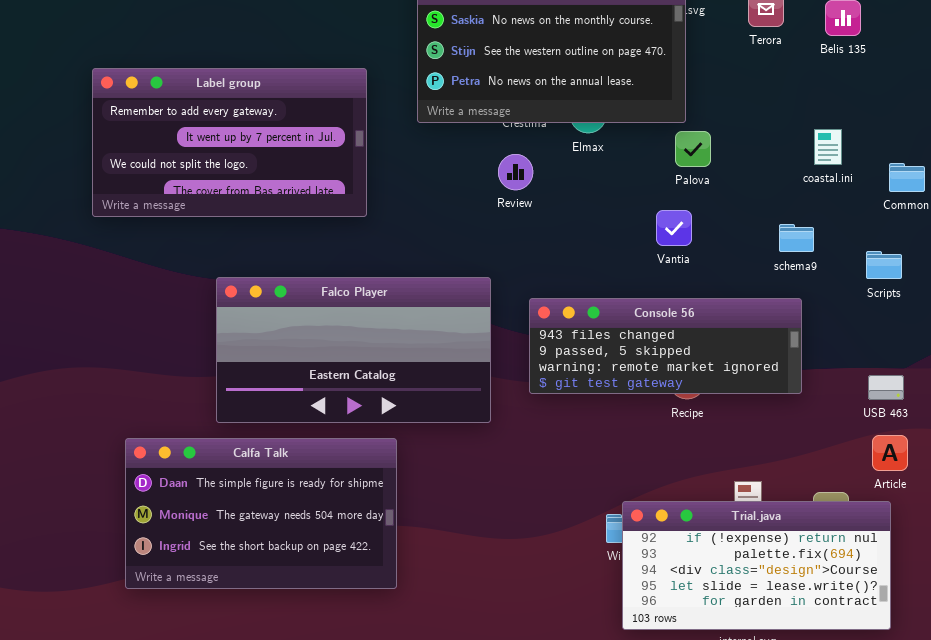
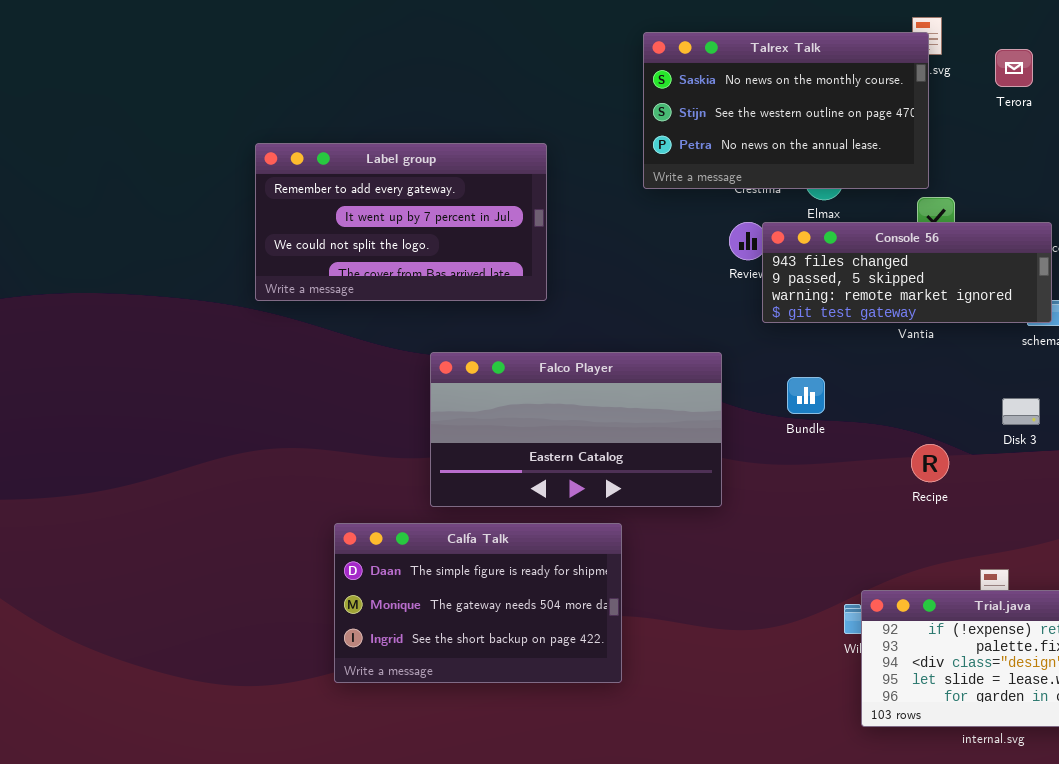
Label group: [92,68,367,217] -> [255,143,547,301], moved
Console 56: [529,298,802,394] -> [762,222,1052,323], moved

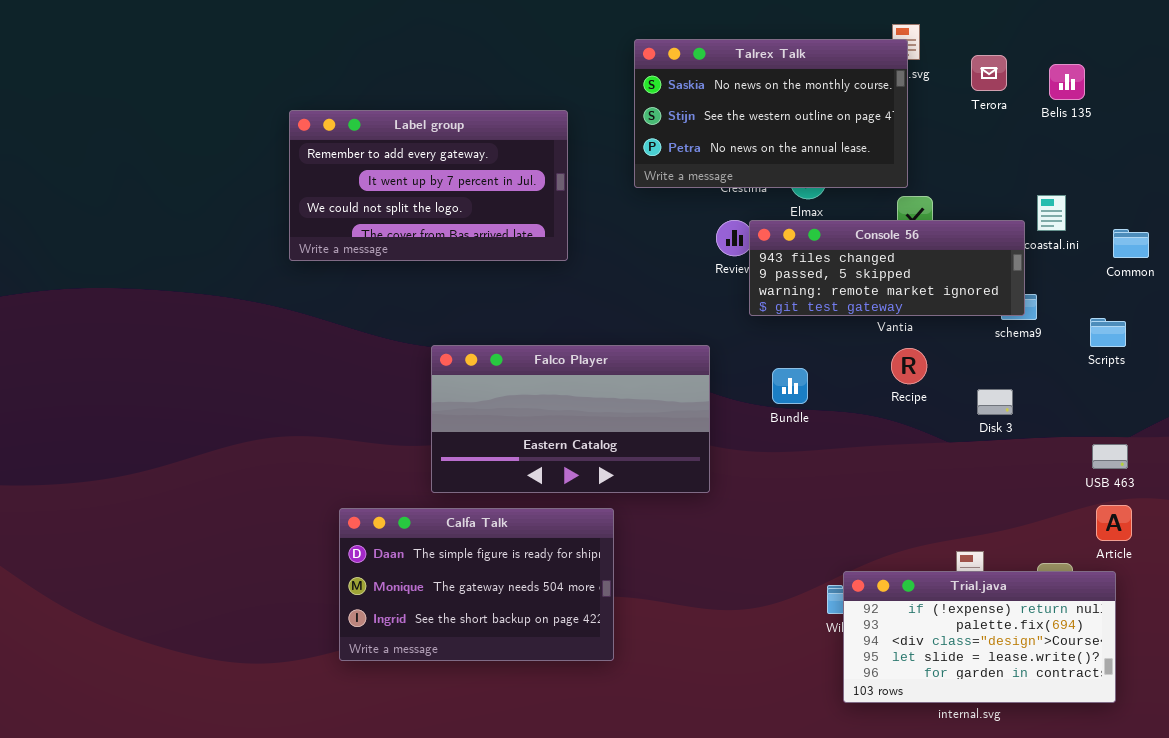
Label group: [255,143,547,301] -> [289,110,568,261], moved
Recipe: [911,444,949,482] -> [891,348,927,384], moved

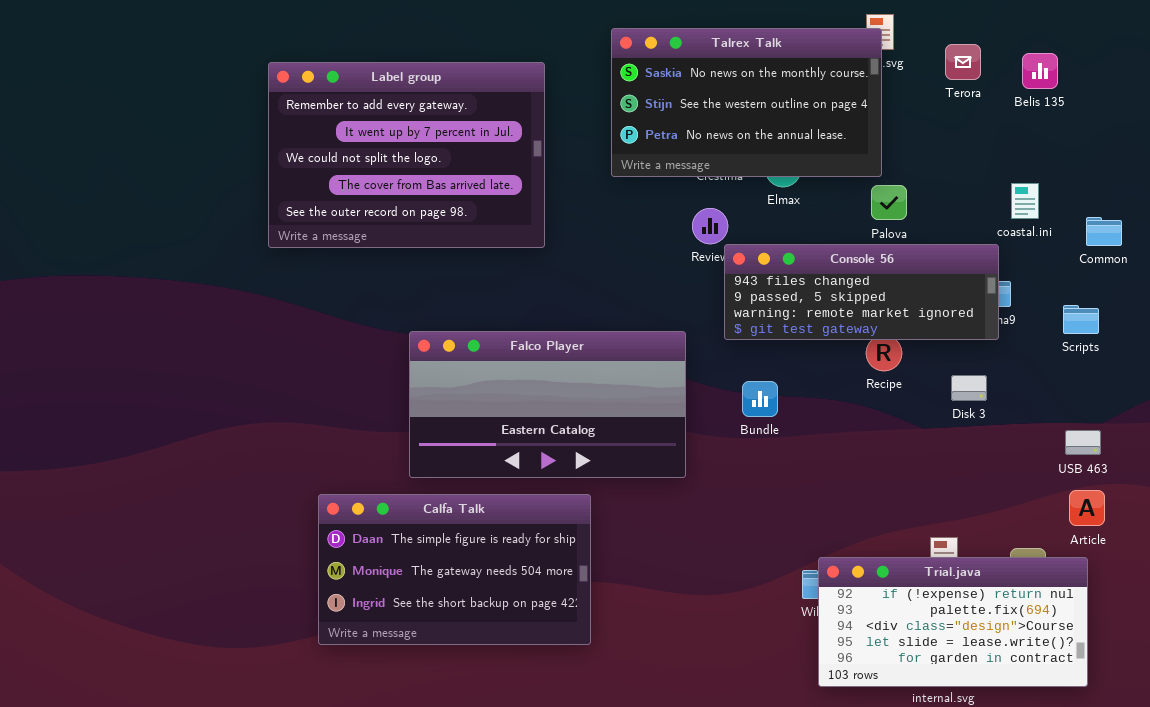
Label group: [289,110,568,261] -> [268,62,545,248], resized
Console 56: [749,220,1025,316] -> [724,244,999,340], moved
Bundle: [772,368,808,404] -> [742,381,778,417], moved

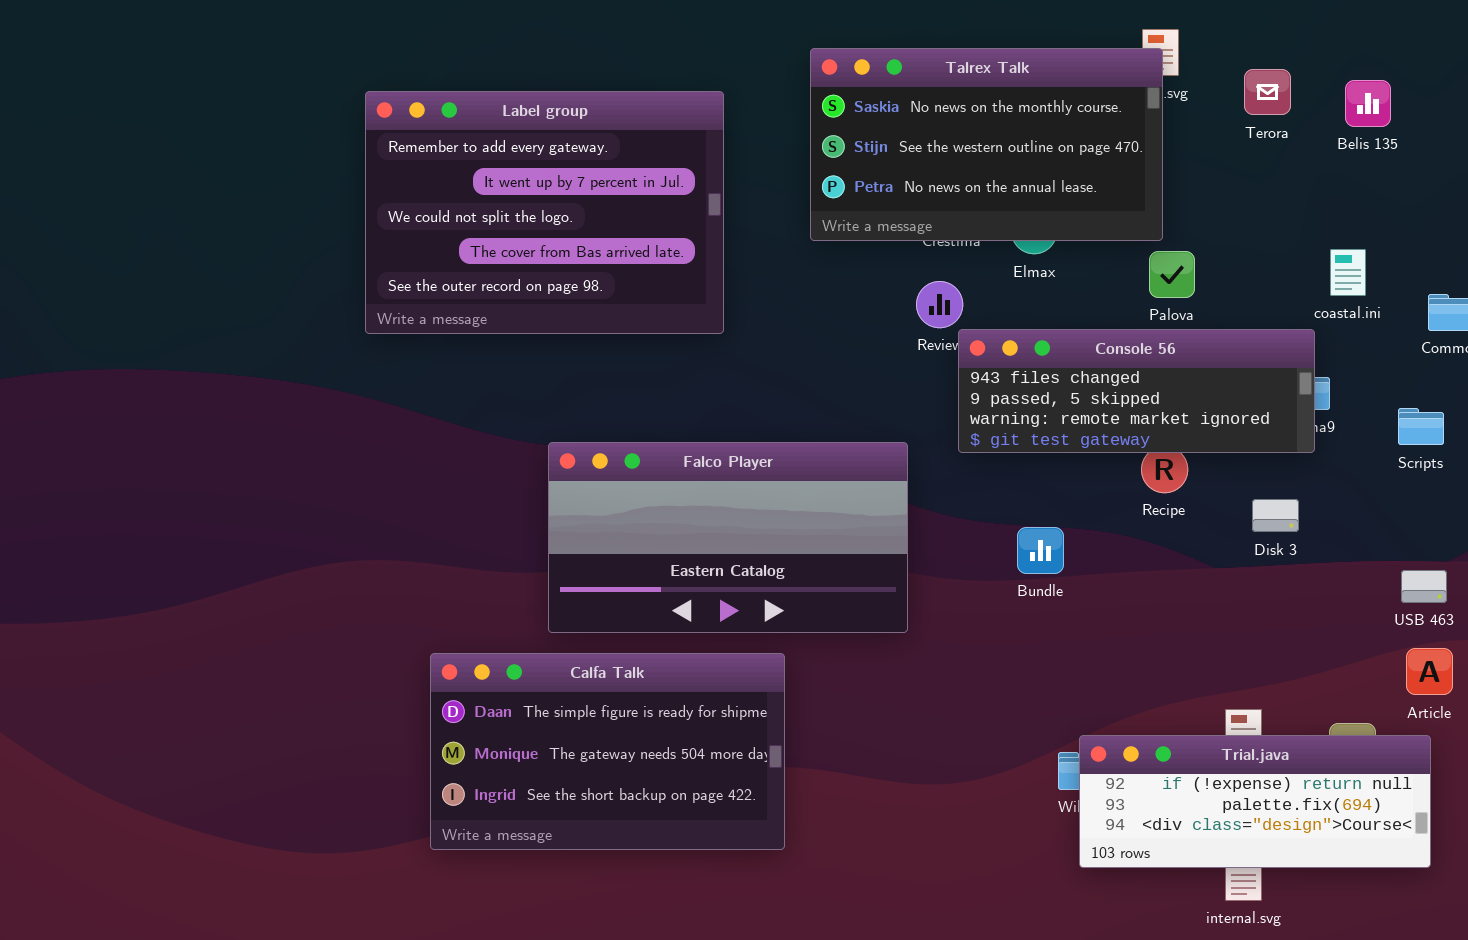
Bundle: [742,381,778,417] -> [1017,527,1064,574], moved
Trial.java: [818,557,1088,687] -> [1079,735,1431,868], resized

